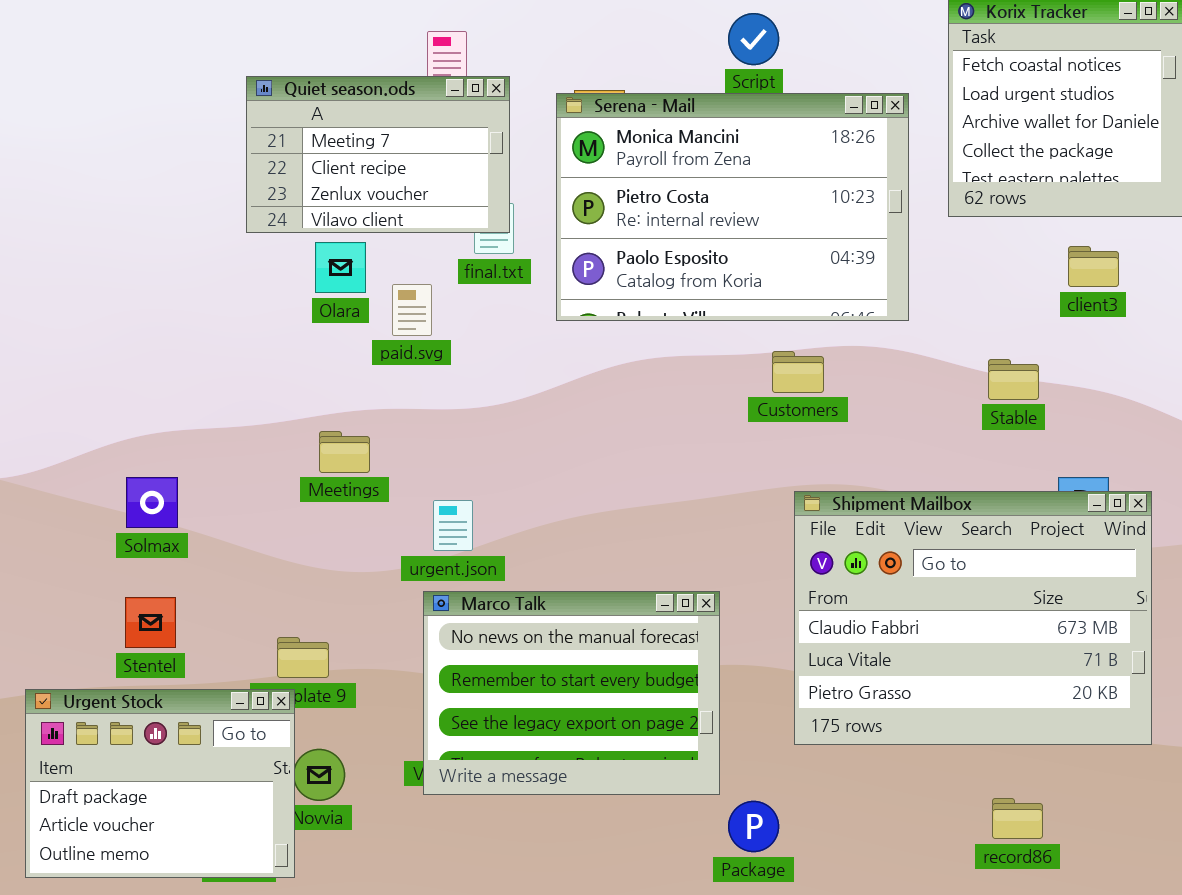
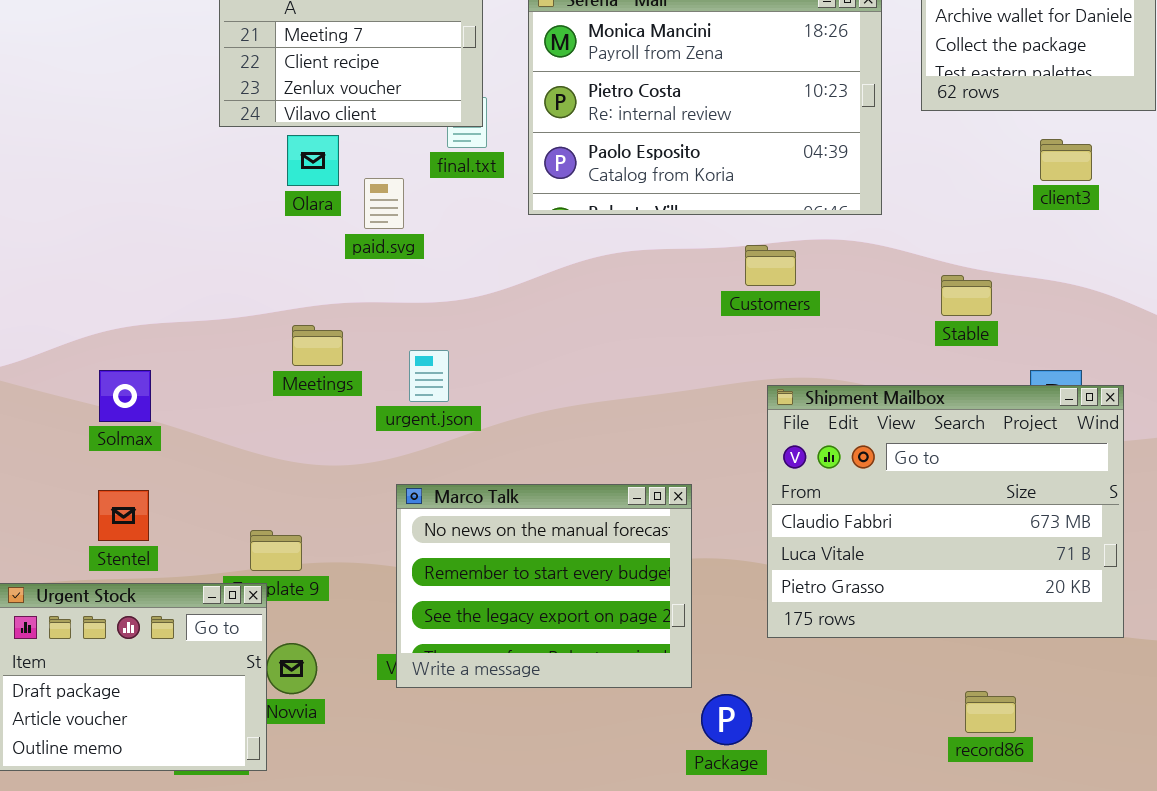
Stable: [988,359,1039,400] -> [941,275,992,316], moved
urgent.json: [433,500,473,551] -> [409,350,449,402], moved

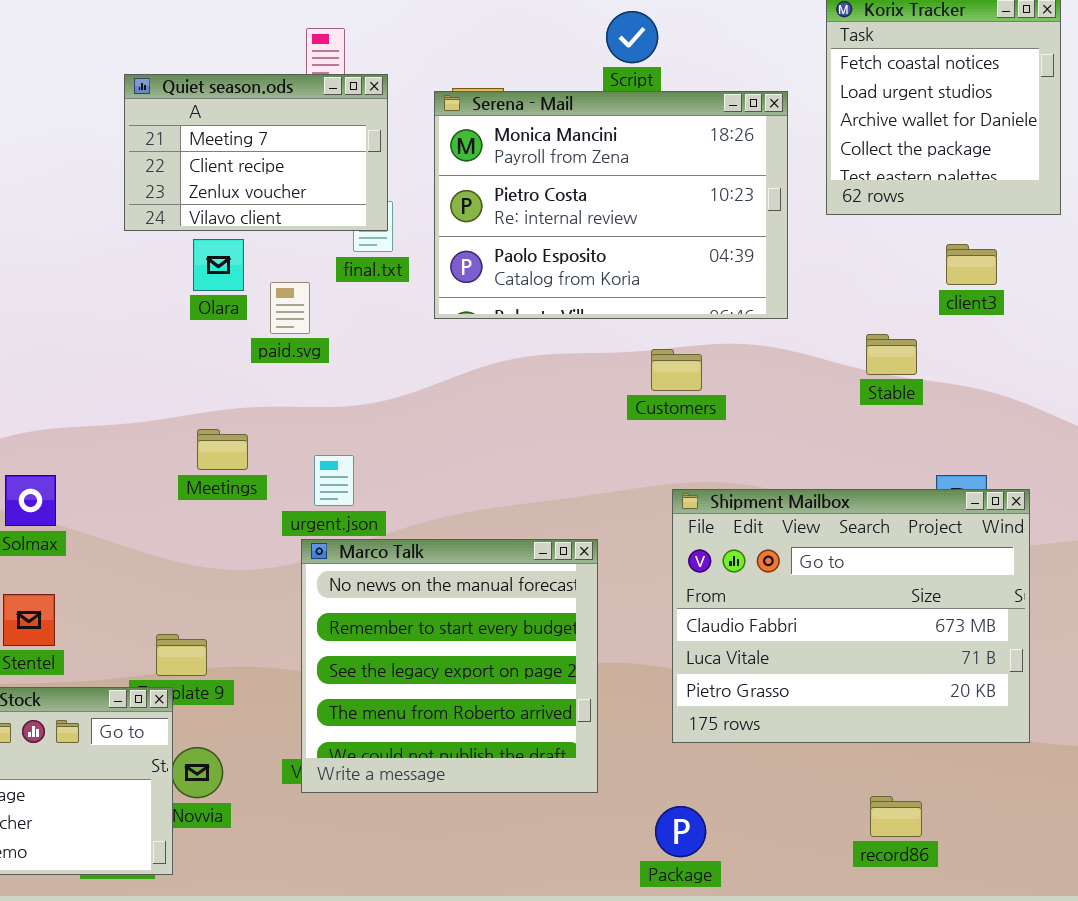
Stable: [941,275,992,316] -> [866,334,917,375], moved
Marco Talk: [396,484,692,688] -> [301,539,598,793], resized
Package: [701,694,752,745] -> [655,806,706,857], moved

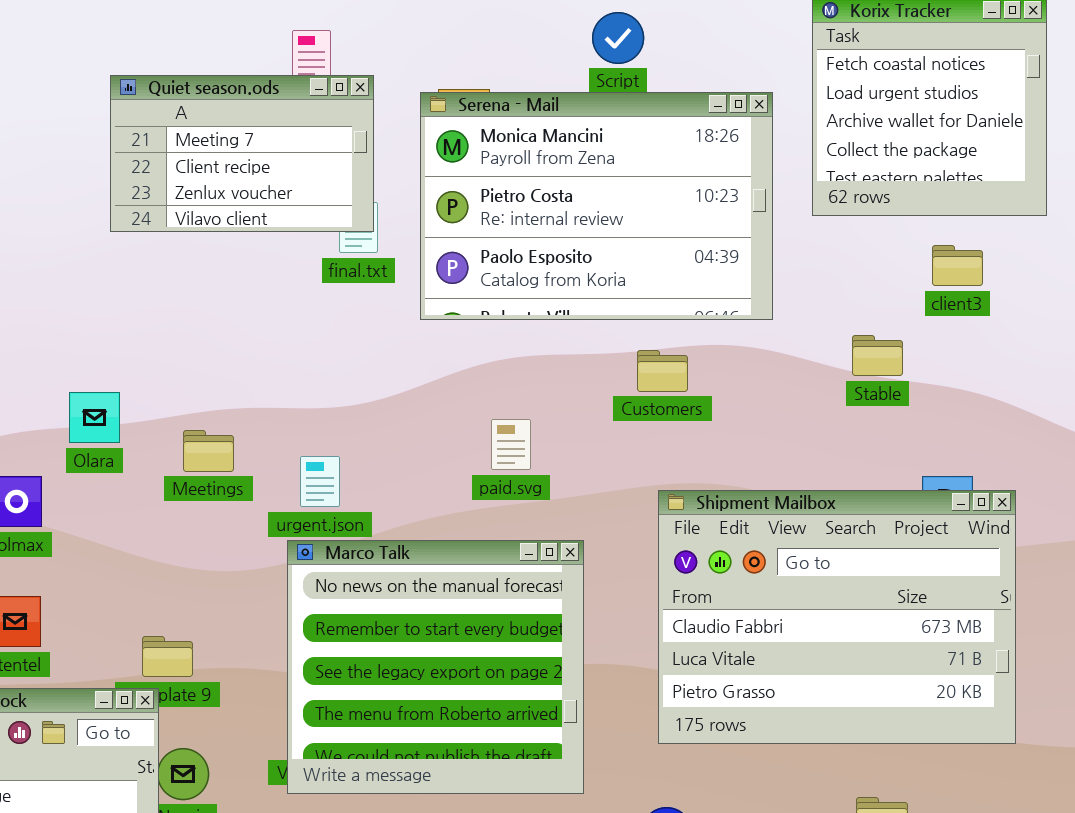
Olara: [193,239,244,291] -> [69,392,120,443], moved
paid.svg: [270,282,310,334] -> [491,419,531,470], moved

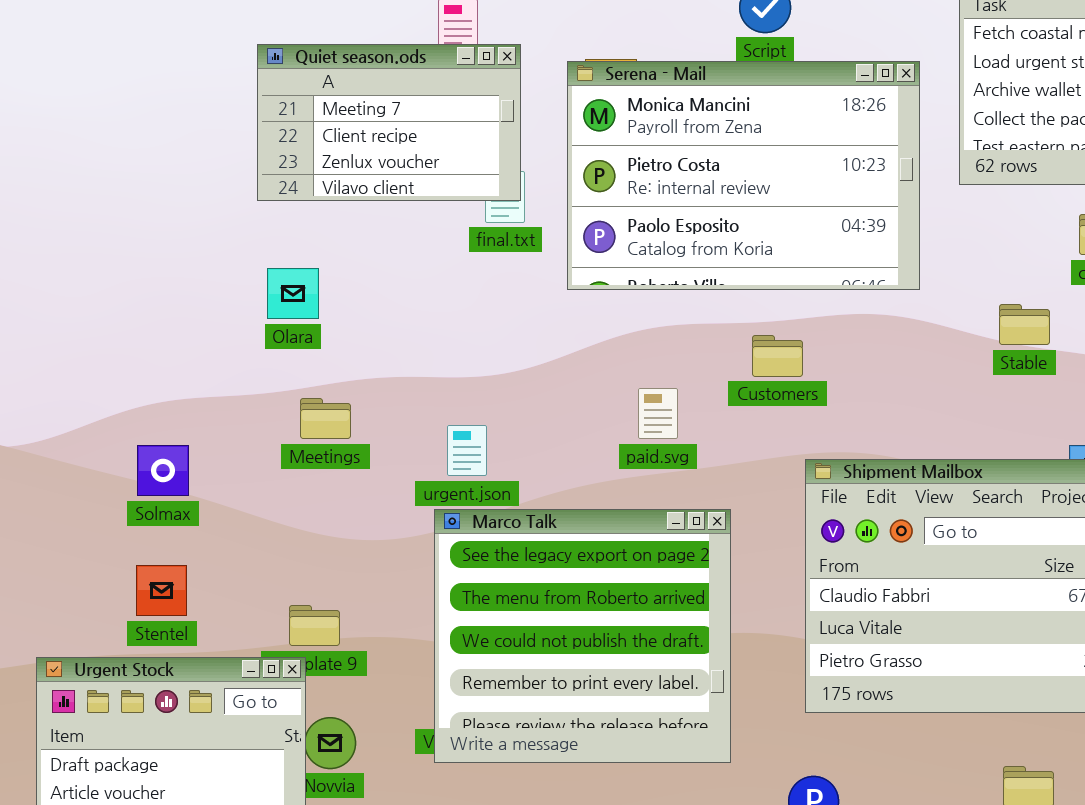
Customers: [637,350,688,392] -> [752,335,803,377], moved
Olara: [69,392,120,443] -> [267,268,319,319], moved
Meetings: [183,430,234,472] -> [300,398,351,439], moved
Marco Talk: [287,540,584,794] -> [434,509,731,763], scrolled down 2 rows

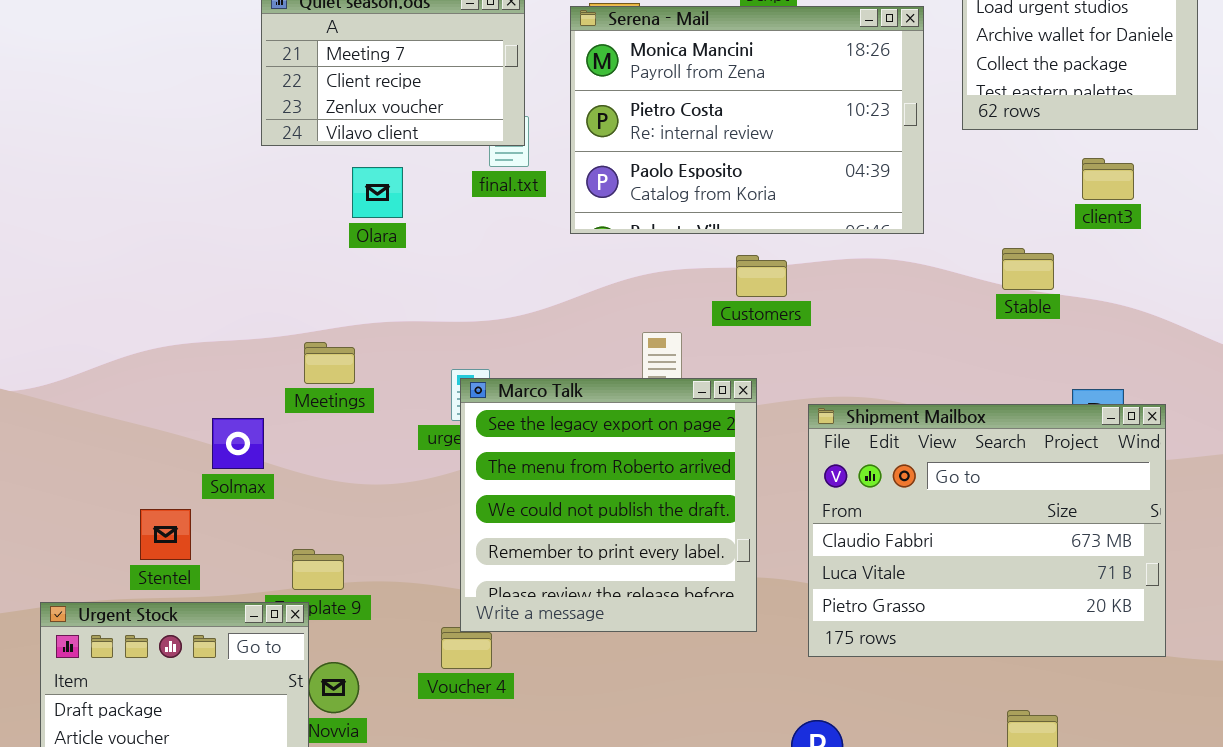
Olara: [267,268,319,319] -> [352,167,403,218], moved
Customers: [752,335,803,377] -> [736,255,787,297], moved
Solmax: [137,445,189,496] -> [212,418,264,469], moved
Marco Talk: [434,509,731,763] -> [460,378,757,632], moved

